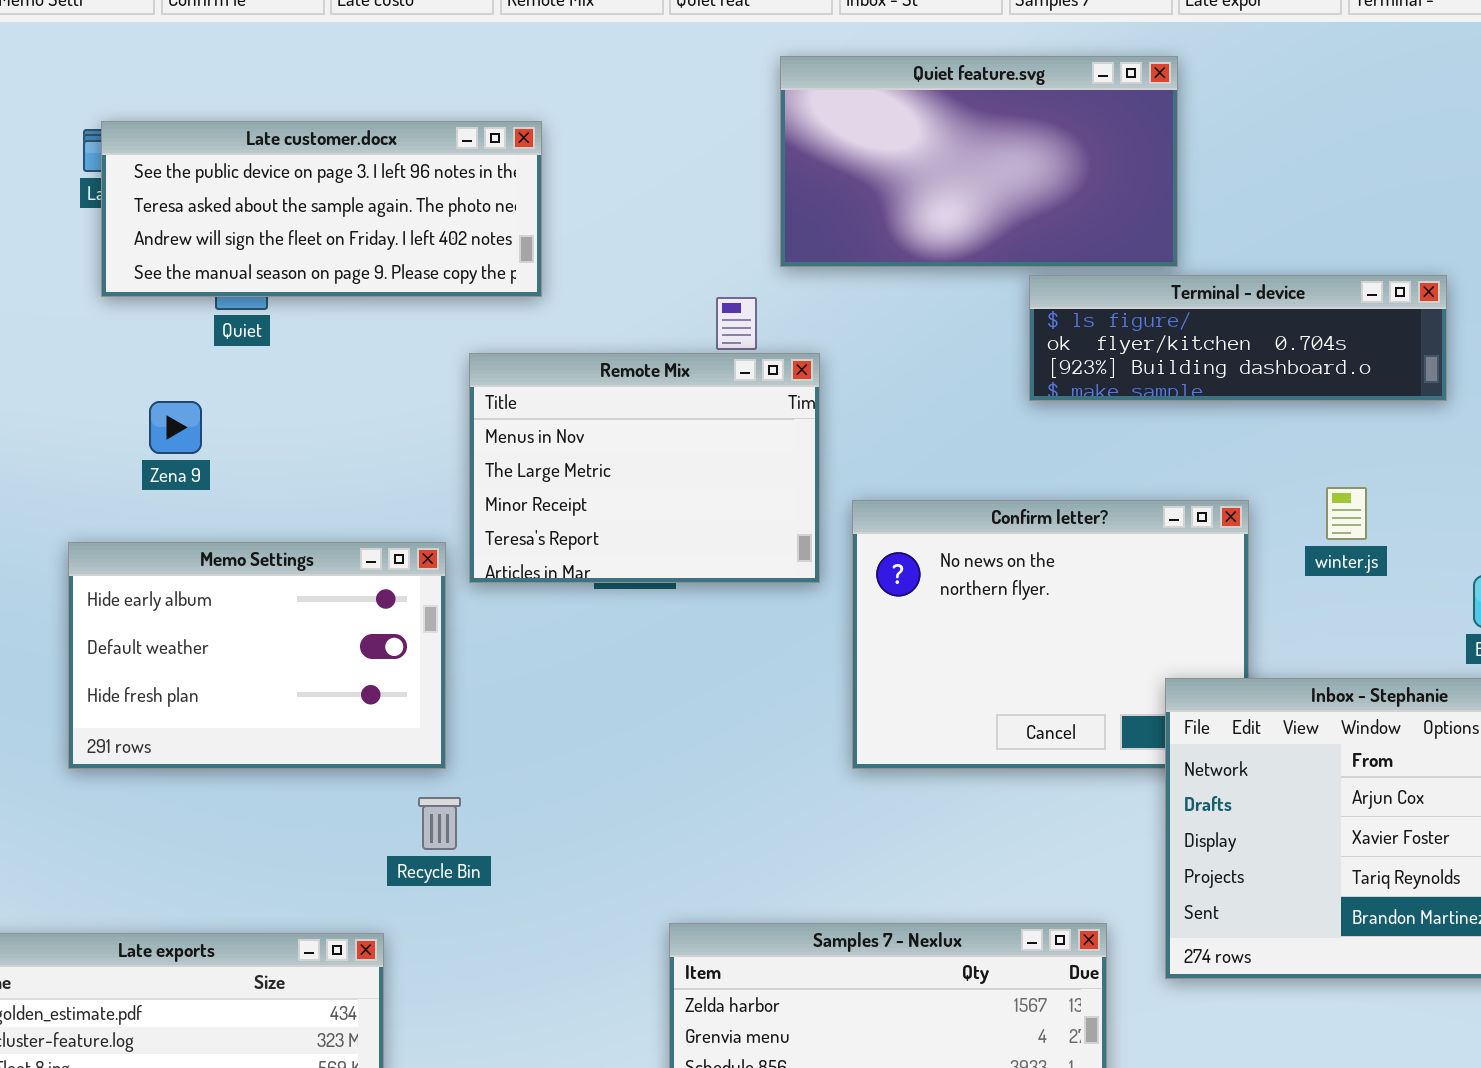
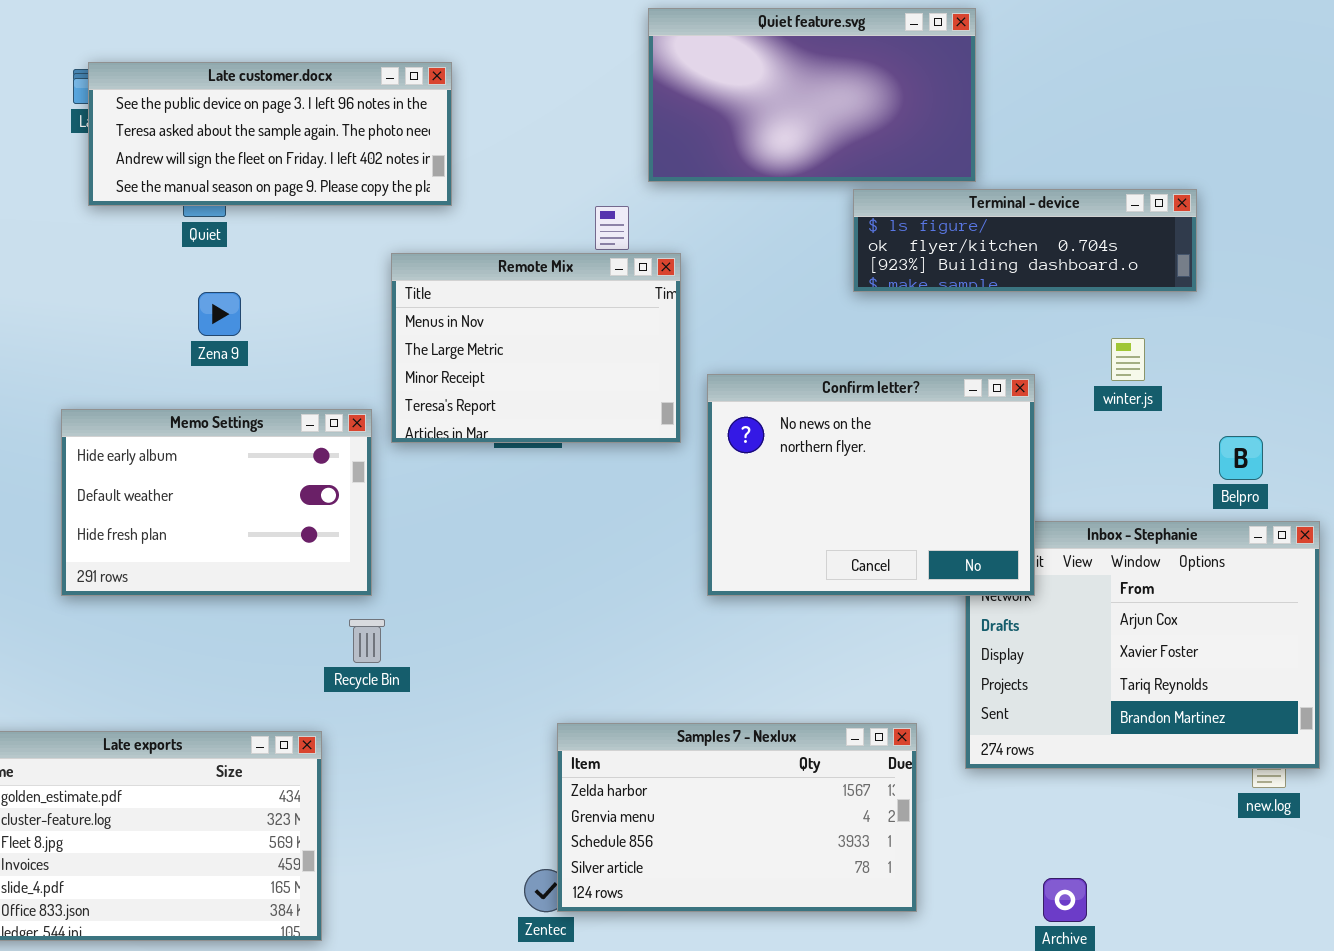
Zena 9: [149,401,202,454] -> [198,292,241,336], moved
winter.js: [1326,487,1367,540] -> [1111,338,1145,381], moved
Confirm letter?: [852,500,1249,769] -> [707,374,1035,596], raised

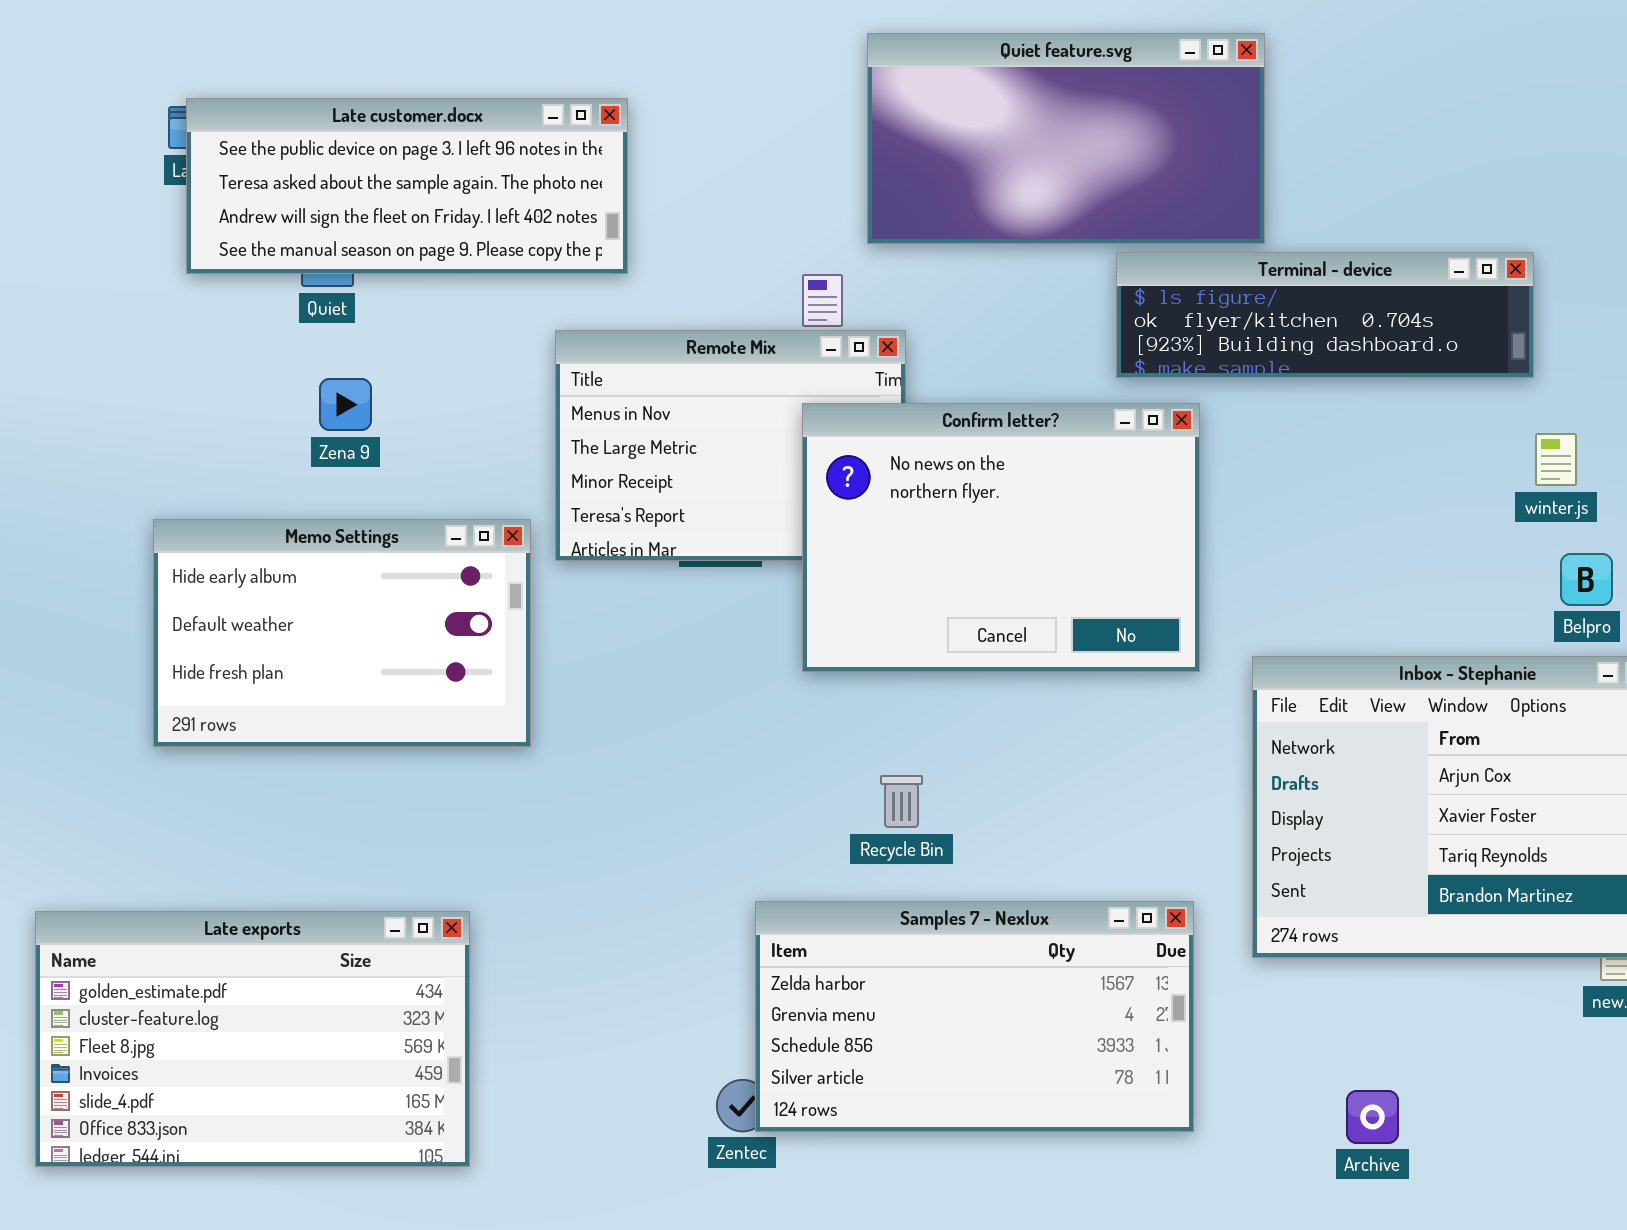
winter.js: [1111,338,1145,381] -> [1535,433,1577,486], moved
Confirm letter?: [707,374,1035,596] -> [802,403,1200,672], moved
Recycle Bin: [349,619,385,663] -> [880,775,923,828], moved

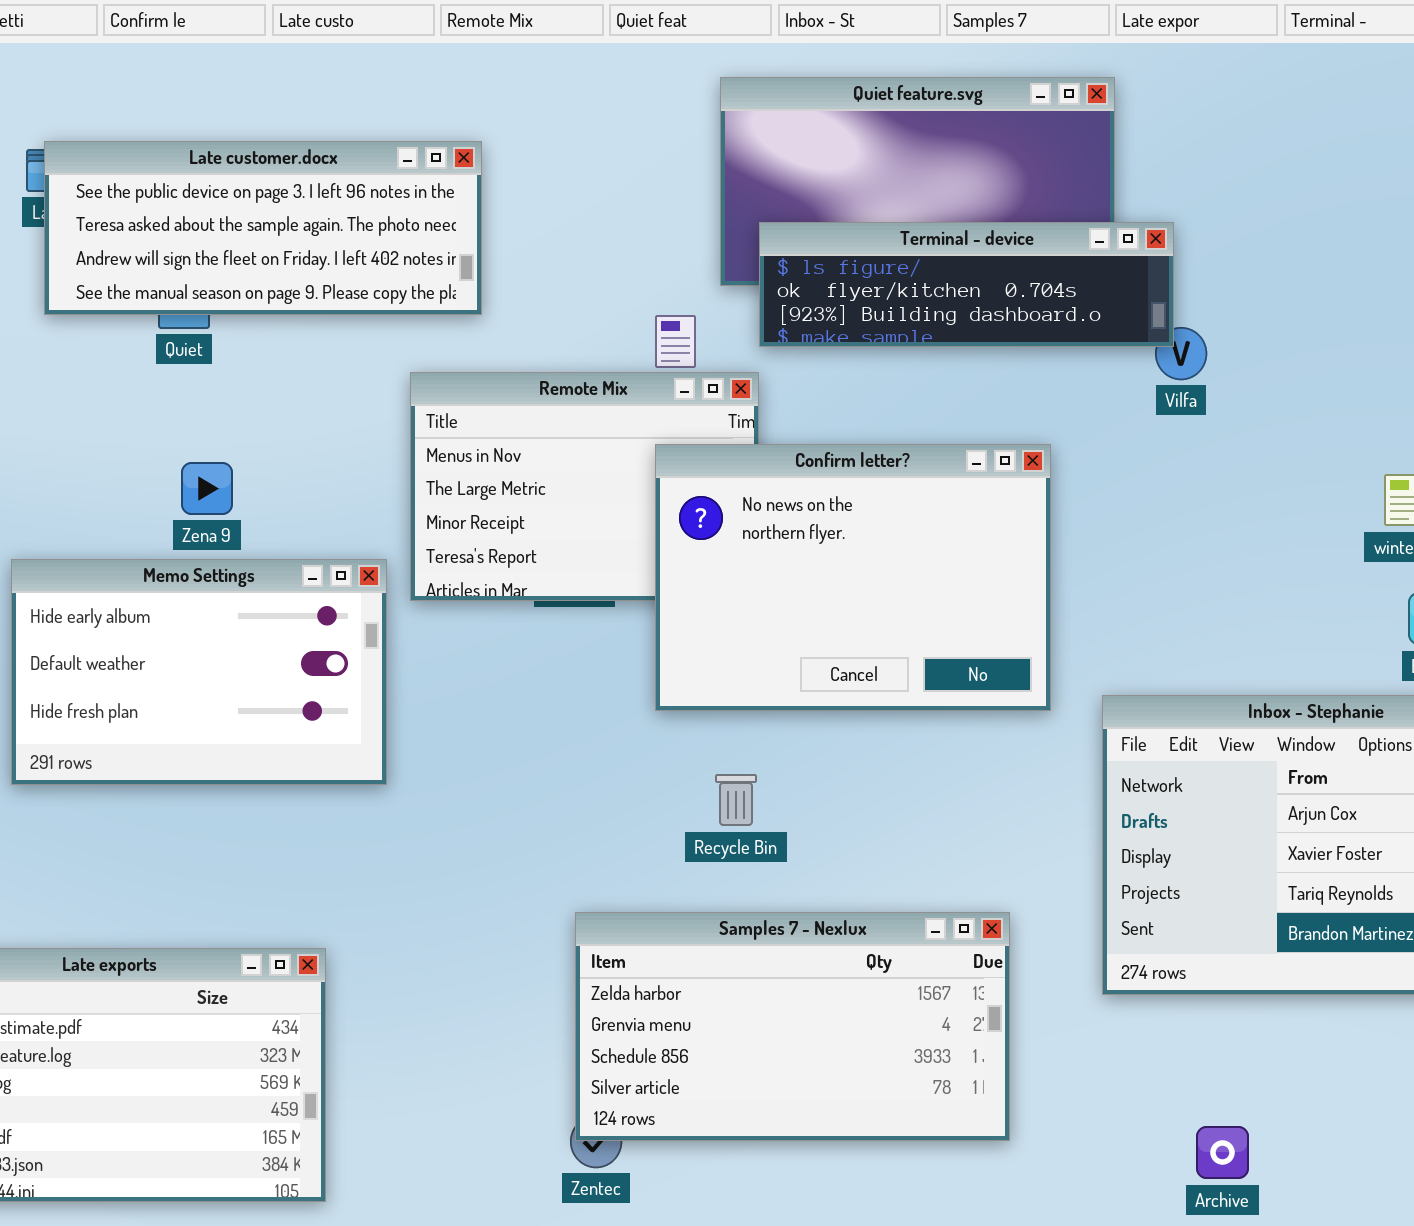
Terminal - device: [1116,252,1534,378] -> [759,222,1174,347], moved
Zena 9: [319,378,372,431] -> [181,462,233,515], moved
Recycle Bin: [880,775,923,828] -> [715,774,757,826], moved
Samples 7 - Nexlux: [755,901,1194,1132] -> [575,912,1010,1141], moved

